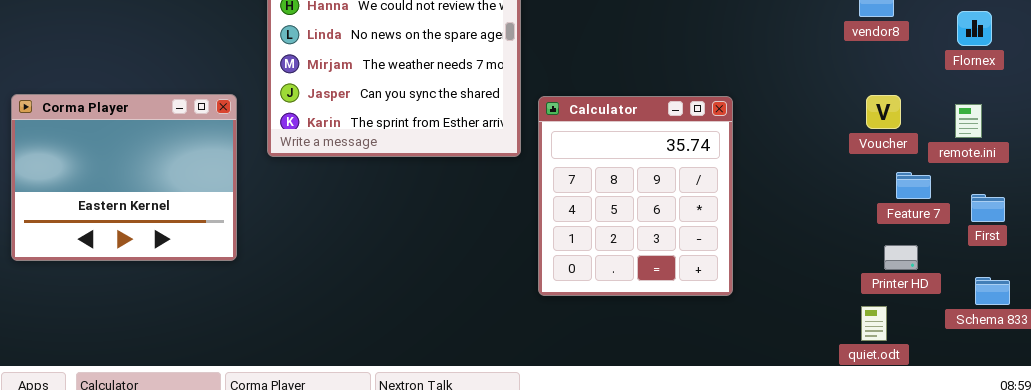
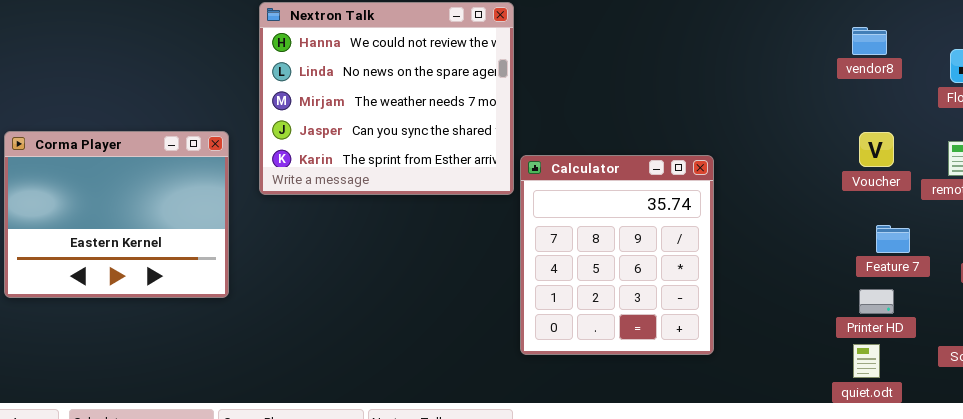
Calculator: [538,96,733,296] -> [520,155,714,355], moved
Feature 7: [896,172,931,199] -> [876,225,910,253], moved
Printer HD: [884,245,918,270] -> [859,289,894,314], moved

